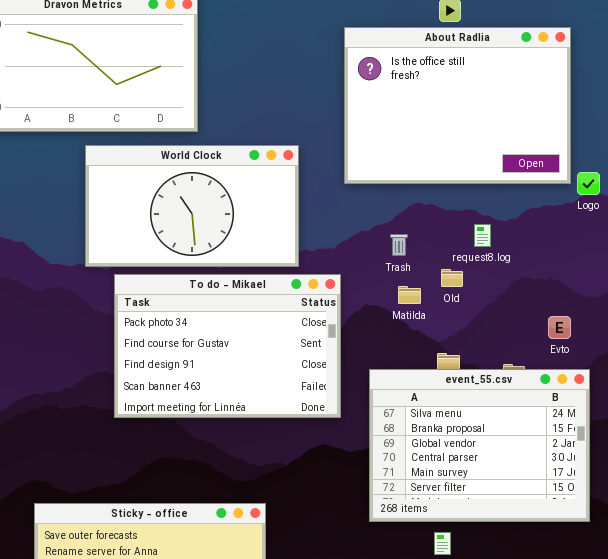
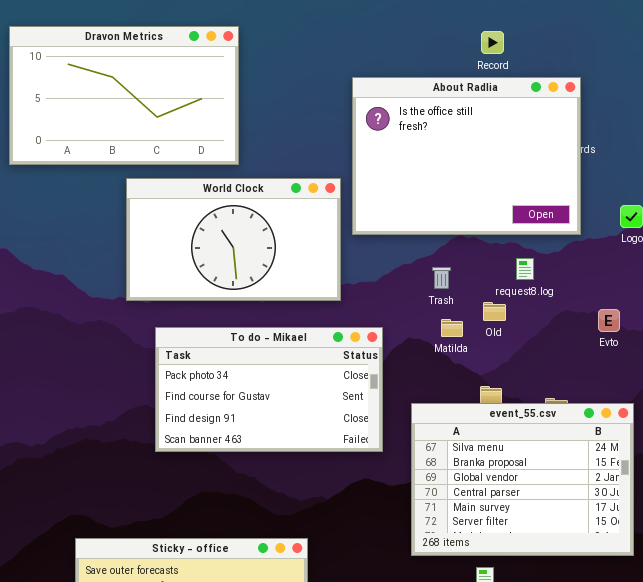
About Radlia: [344,27,571,184] -> [352,77,581,235], moved
To do - Mikael: [114,274,341,418] -> [155,327,383,452], resized
Evto: [548,316,571,339] -> [598,309,620,332], moved

